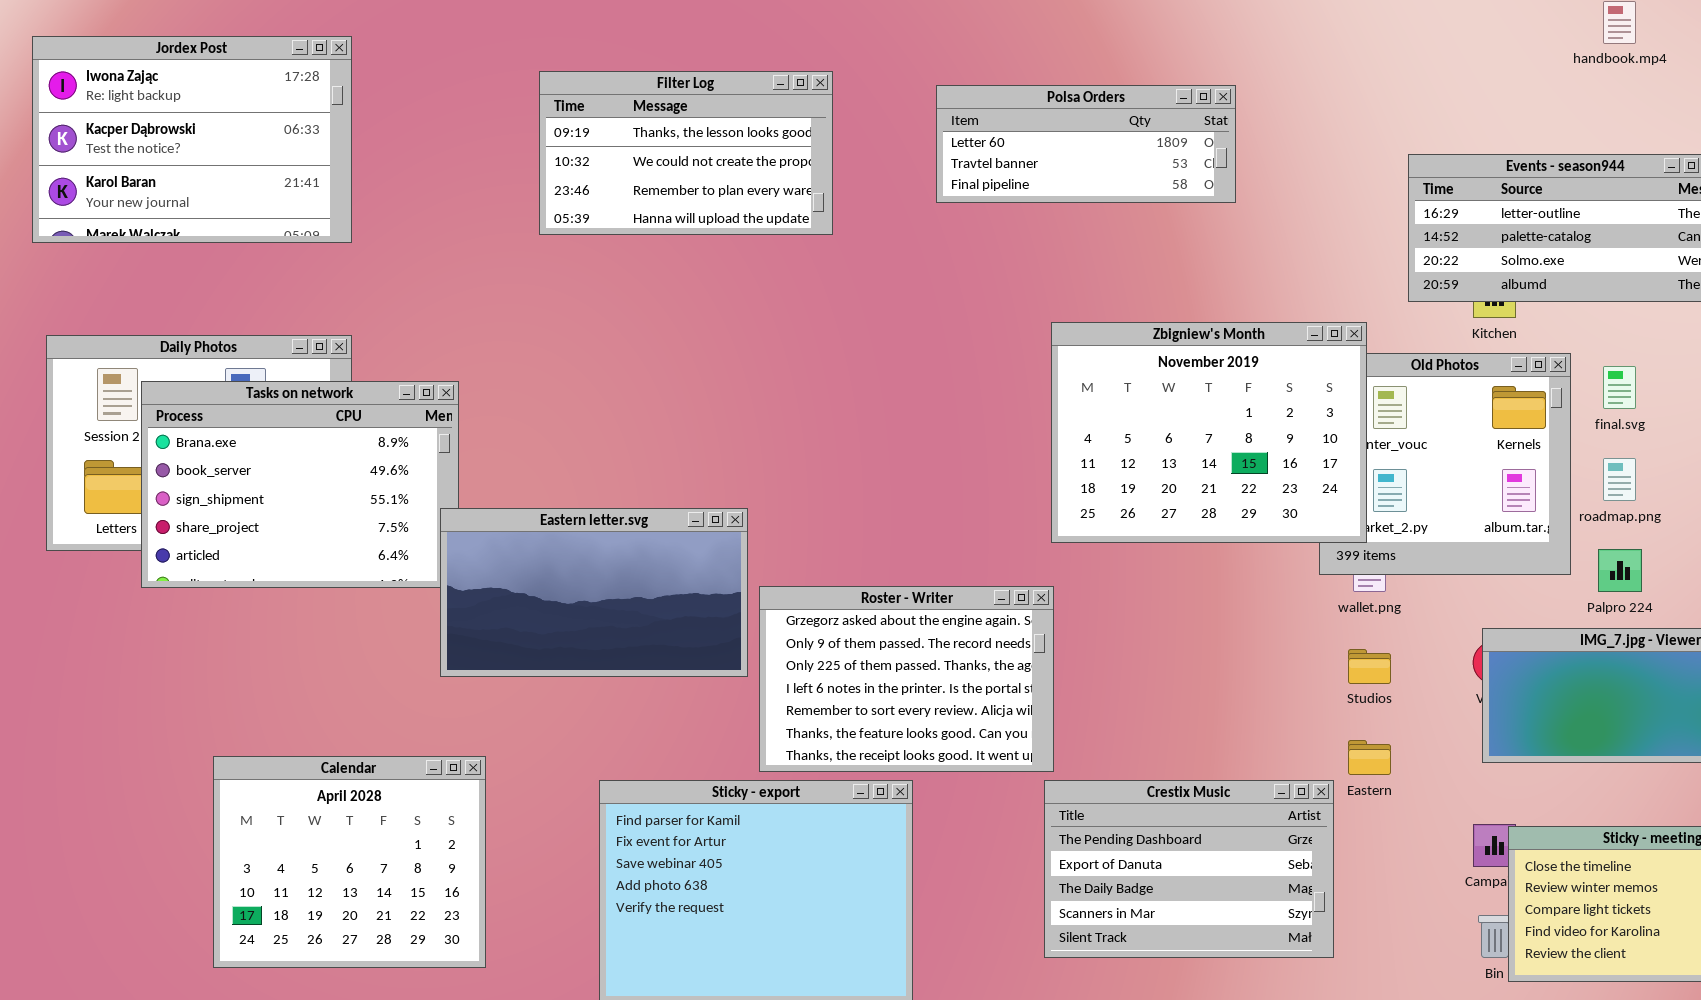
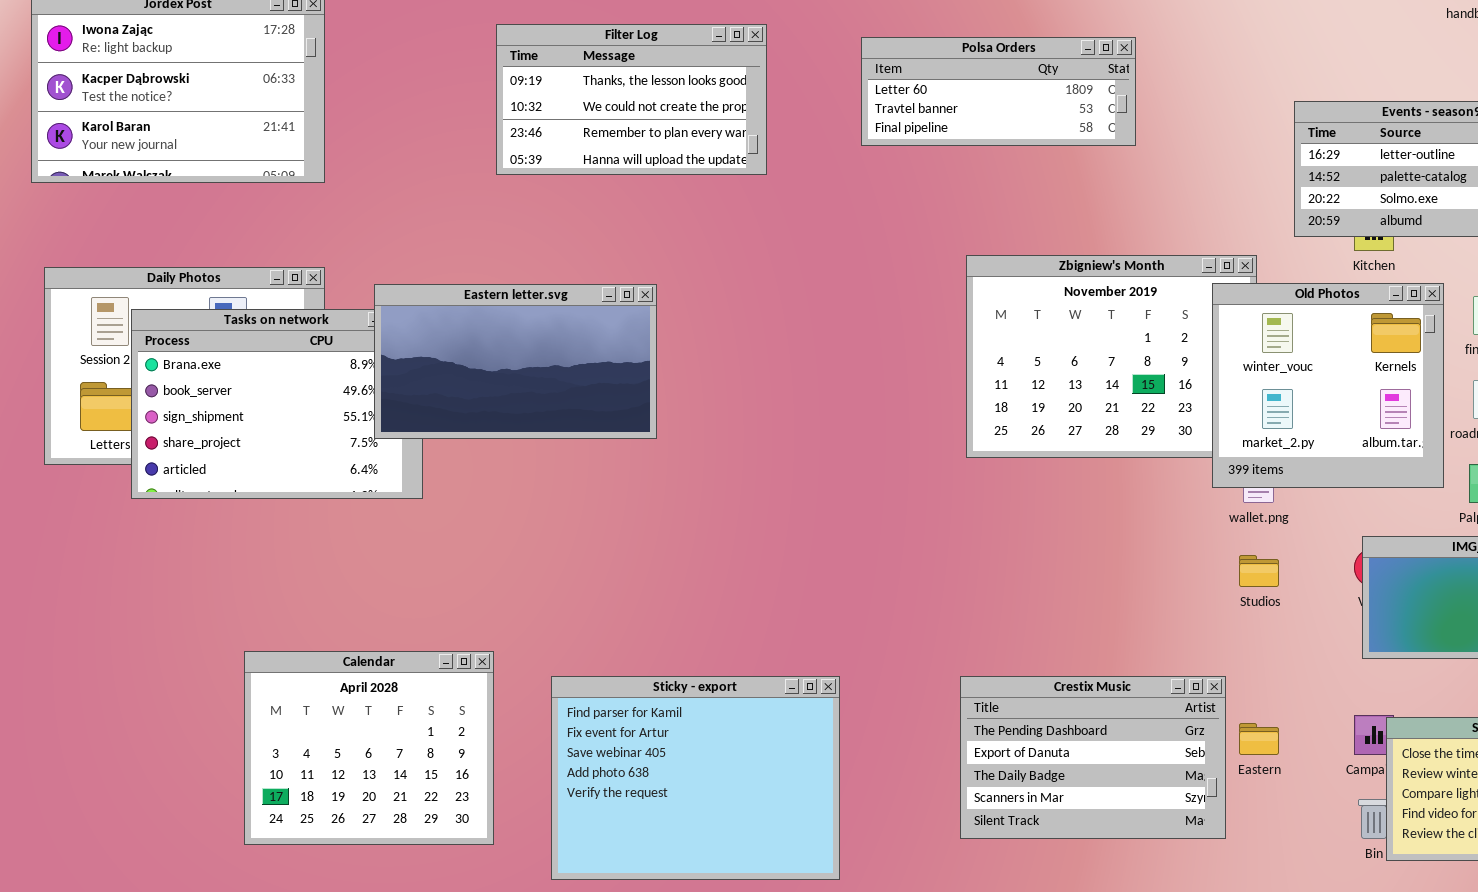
Old Photos: [1319,353,1571,575] -> [1212,283,1444,488], raised
Eastern letter.svg: [440,508,748,677] -> [374,284,657,439], moved
Roster - Writer: [759,586,1054,772] -> none, closed
Eastern: [1348,740,1391,775] -> [1239,723,1279,755], moved
Calendar: [213,756,486,968] -> [244,651,494,845], moved

